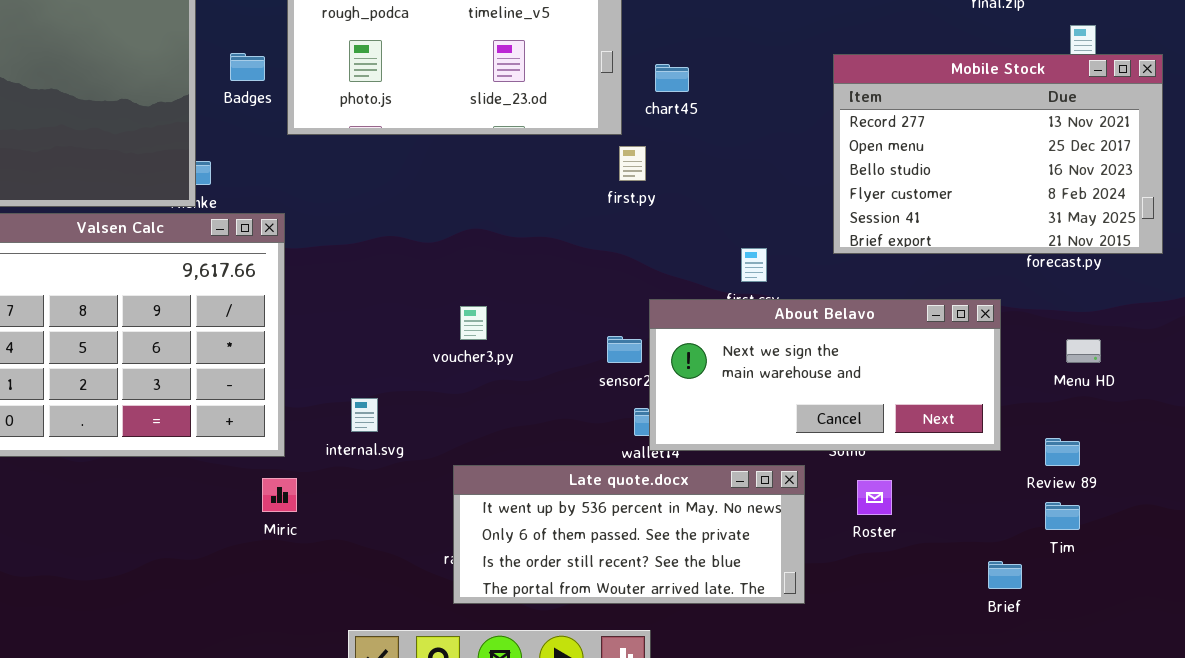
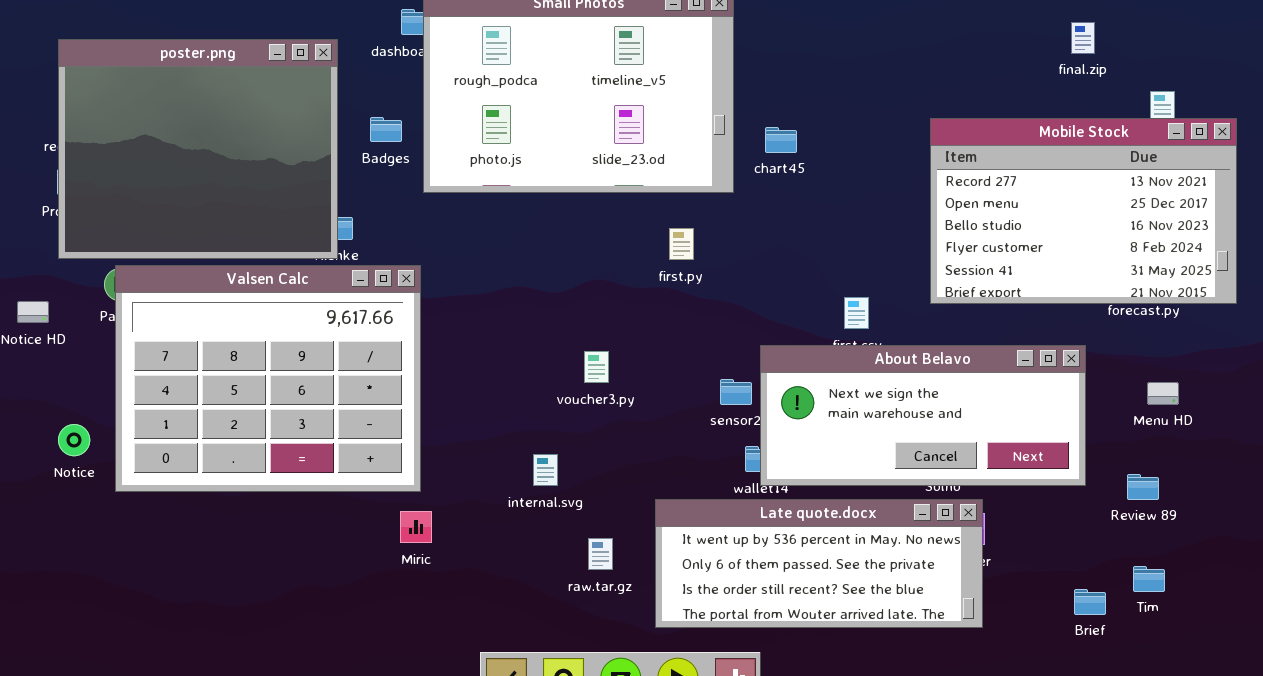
first.py: [619,146,646,181] -> [669,228,694,260], moved
internal.svg: [351,398,378,432] -> [533,454,558,486], moved
Late quote.docx: [453,465,805,604] -> [655,499,983,628], moved
Tim: [1045,502,1080,530] -> [1133,566,1165,592], moved

